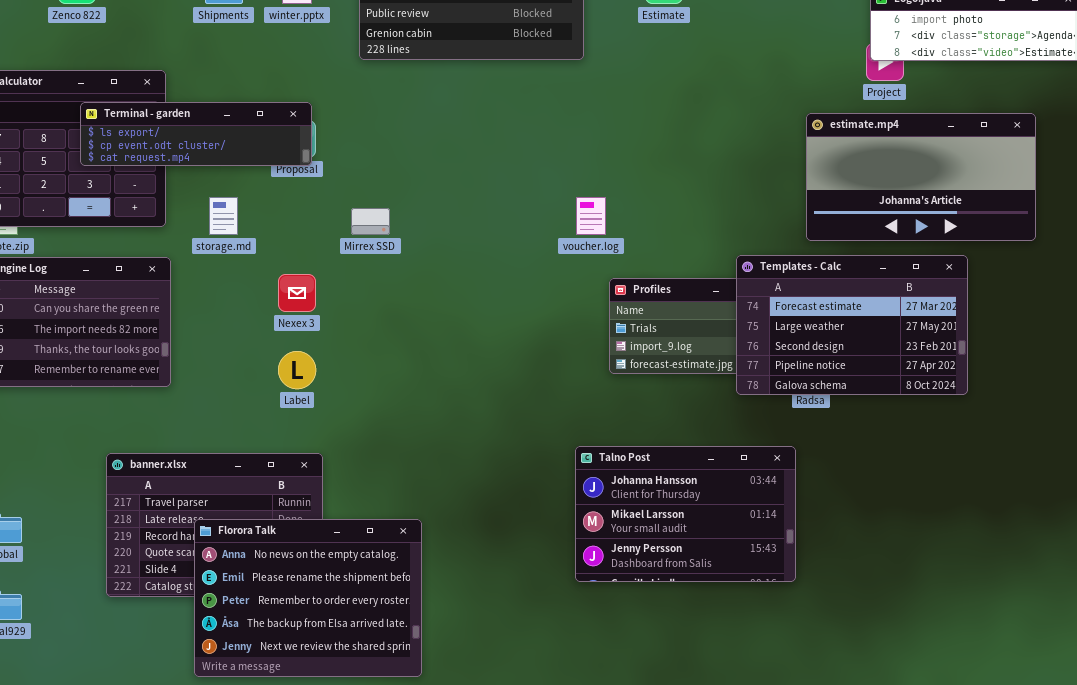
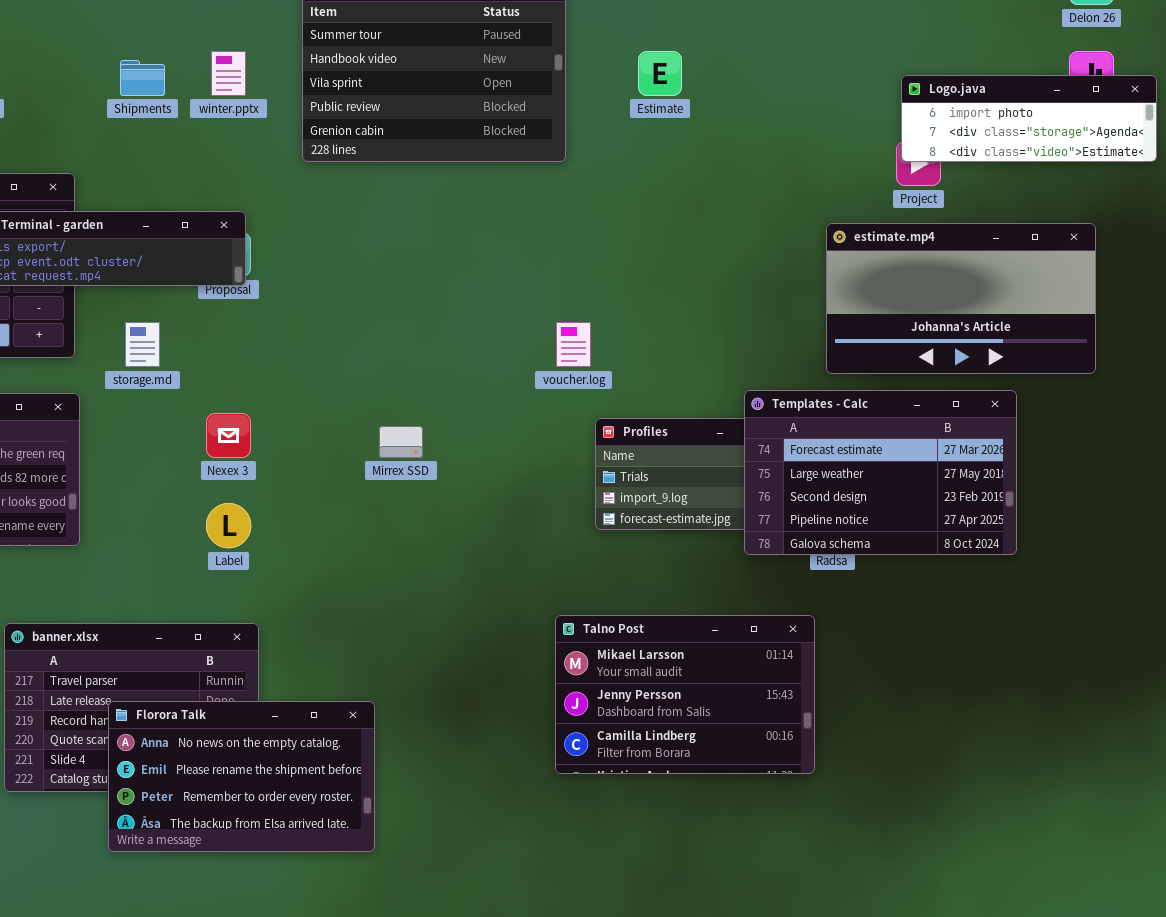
Mirrex SSD: [351,208,390,235] -> [379,426,423,458], moved
Talno Post: [575,446,796,582] -> [555,615,815,774], scrolled down 1 row
Florora Talk: [194,519,422,677] -> [108,701,375,852], resized

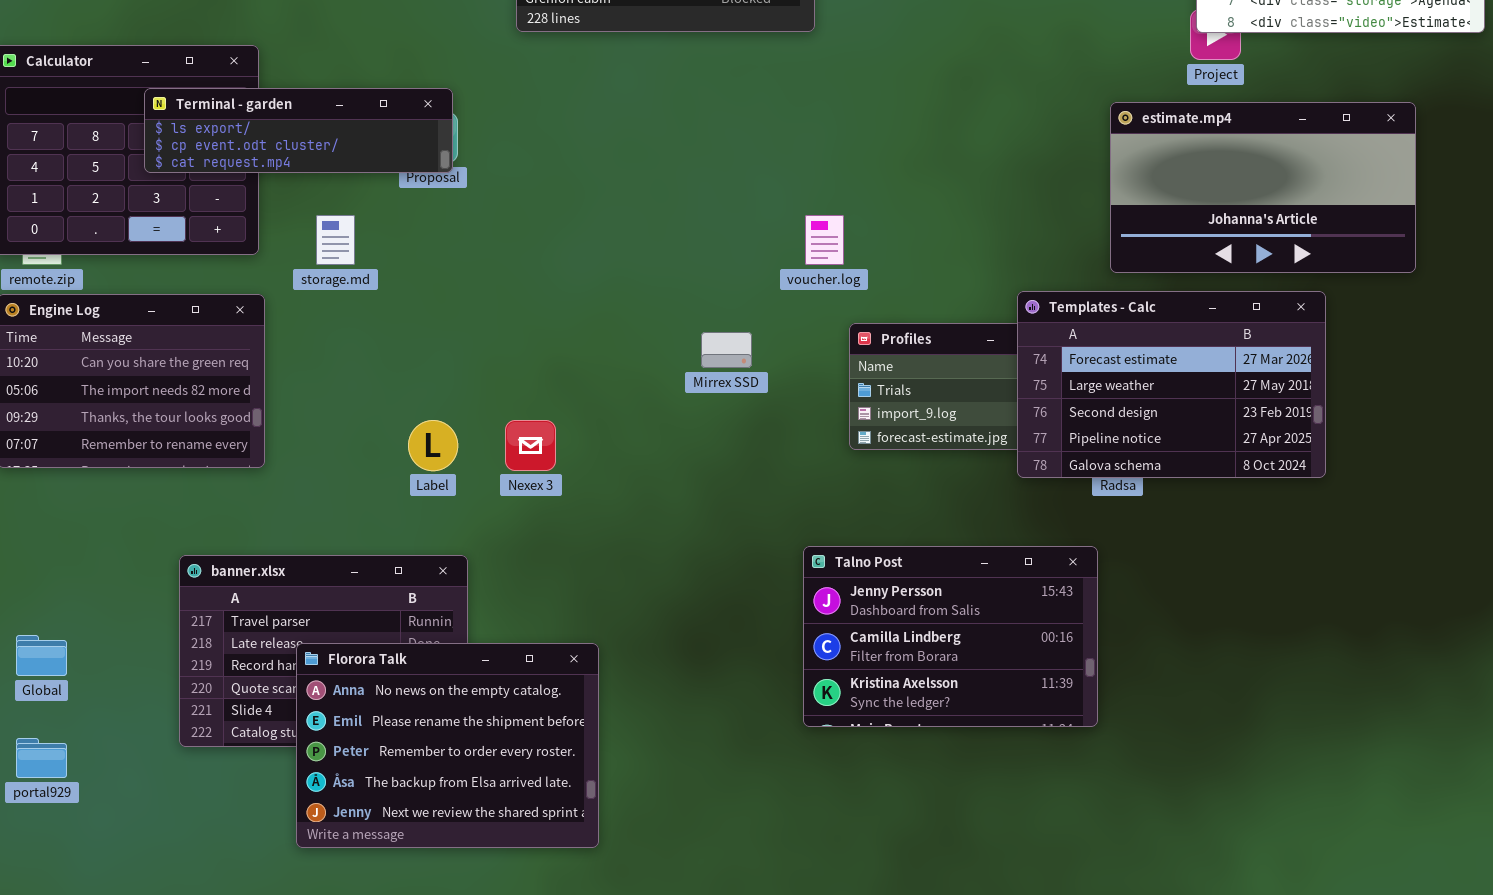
Nexex 3: [206,413,251,458] -> [505,420,556,471], moved
Mirrex SSD: [379,426,423,458] -> [701,332,752,368], moved
Talno Post: [555,615,815,774] -> [803,546,1098,727], scrolled down 1 row
Florora Talk: [108,701,375,852] -> [296,643,599,848], resized

